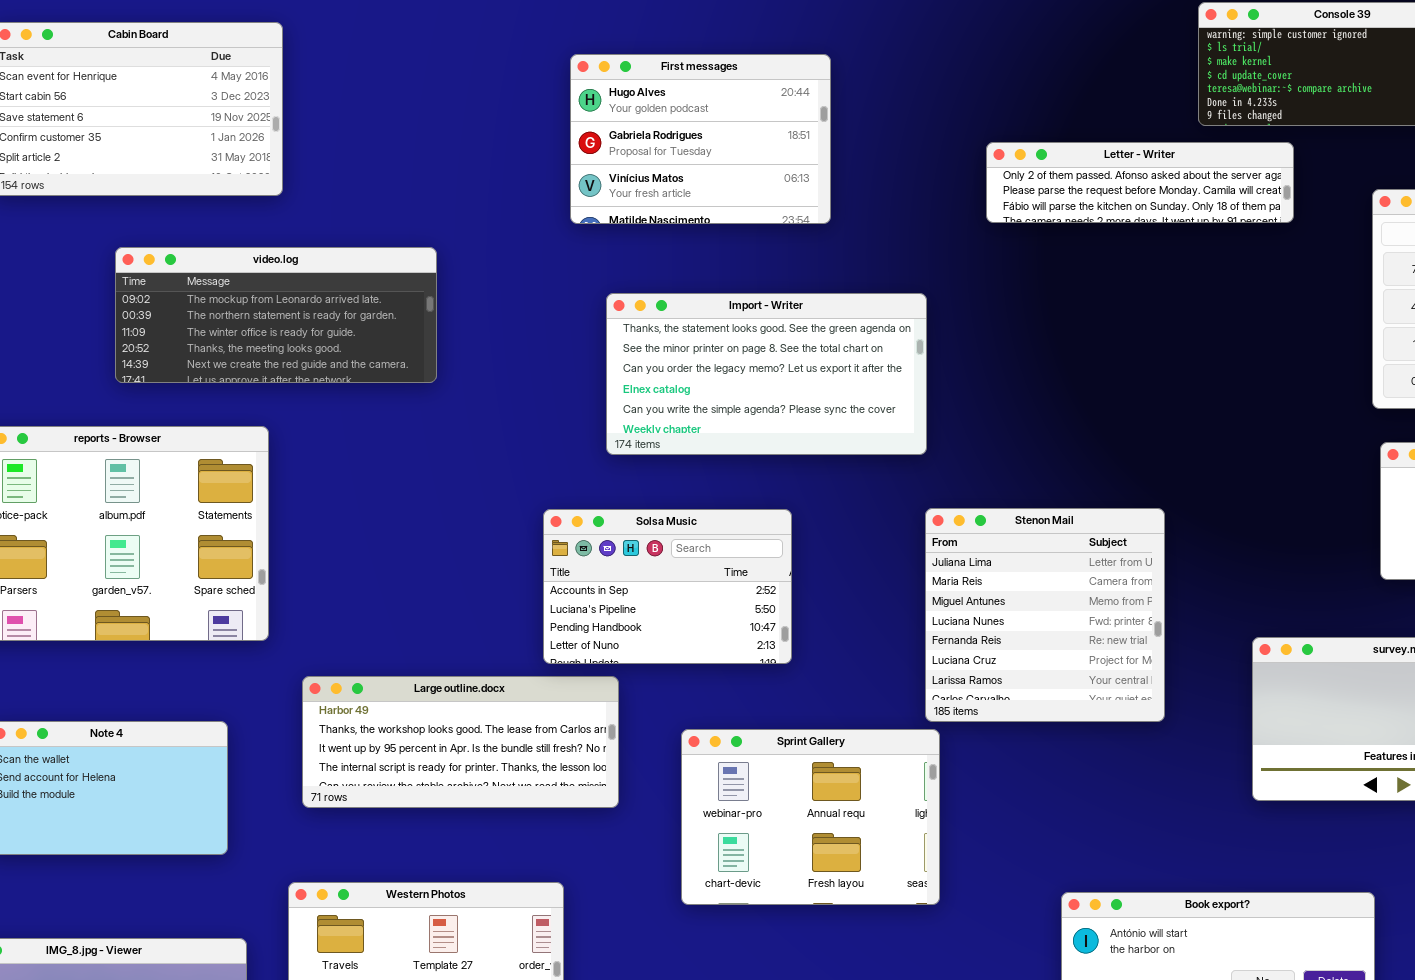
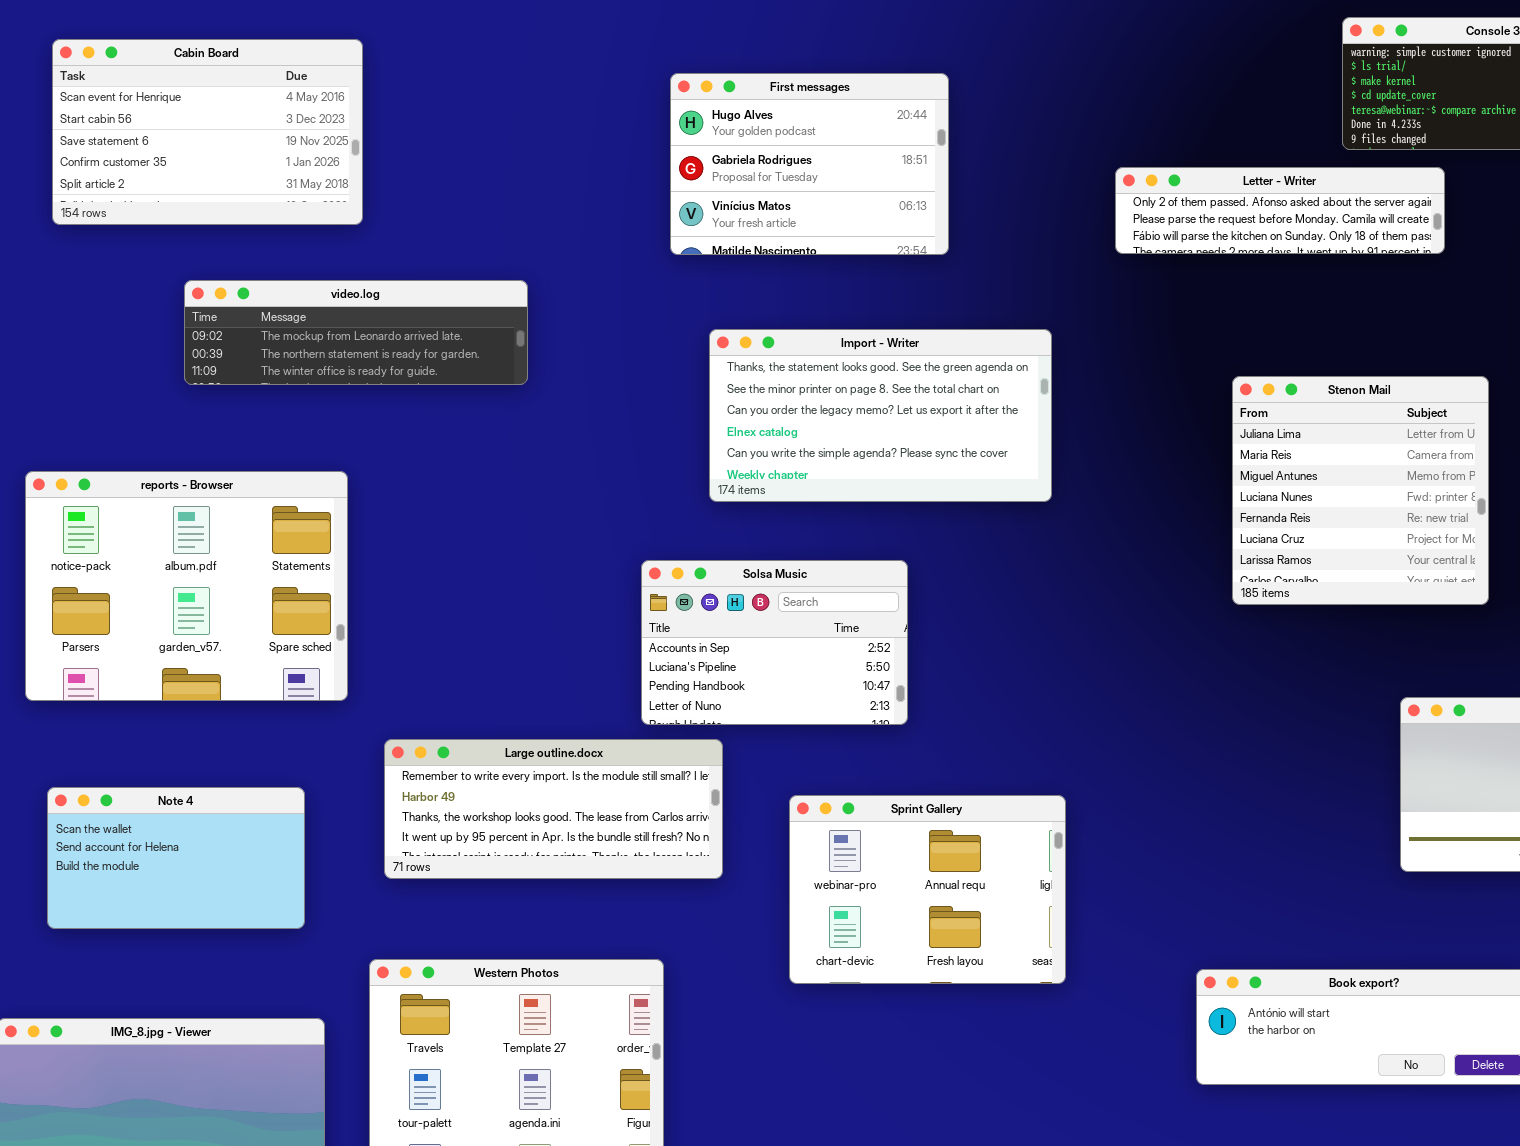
video.log: [115,247,437,383] -> [184,280,528,385], resized
Stenon Mail: [925,508,1165,722] -> [1232,376,1489,605], moved
Large outline.docx: [302,676,619,808] -> [384,739,723,879], scrolled up 1 row

